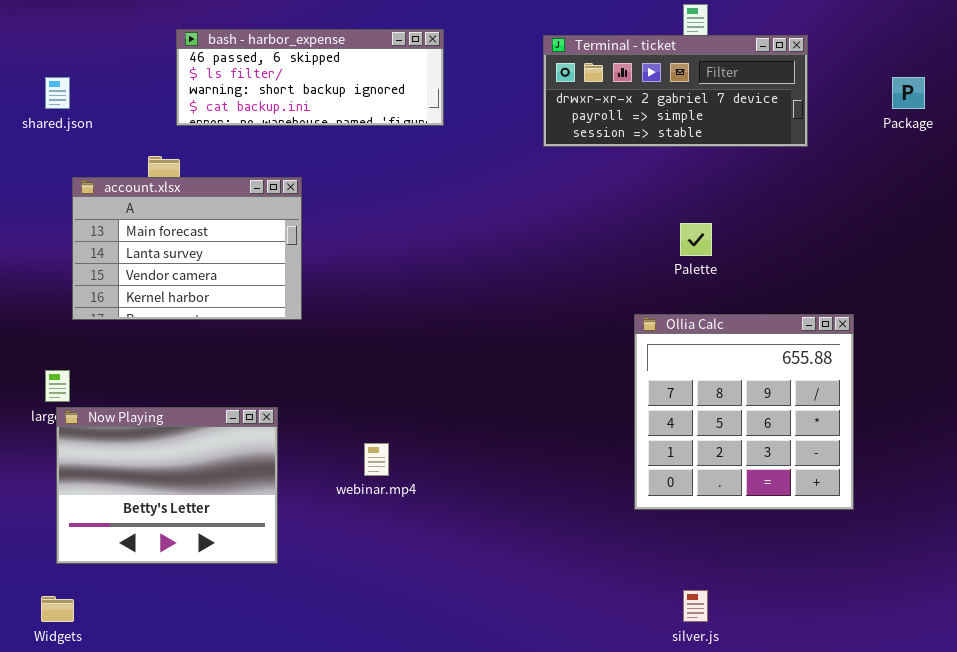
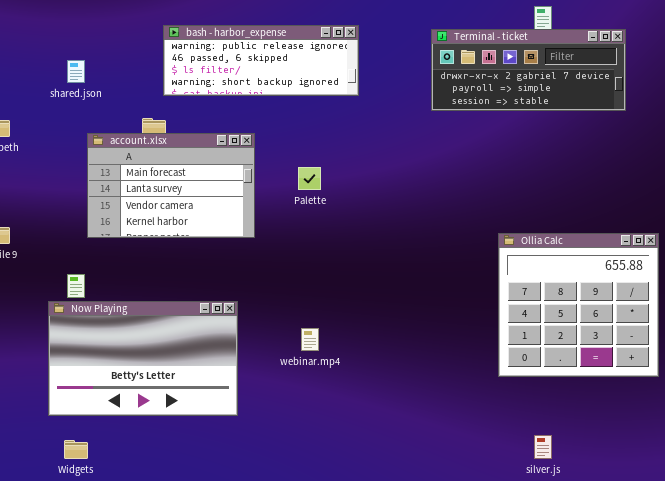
bash - harbor_expense: [176,29,444,126] -> [163,25,359,96], scrolled up 1 row
Palette: [680,223,712,256] -> [298,167,321,190], moved
Now Playing: [56,407,278,564] -> [48,301,238,416], resized

